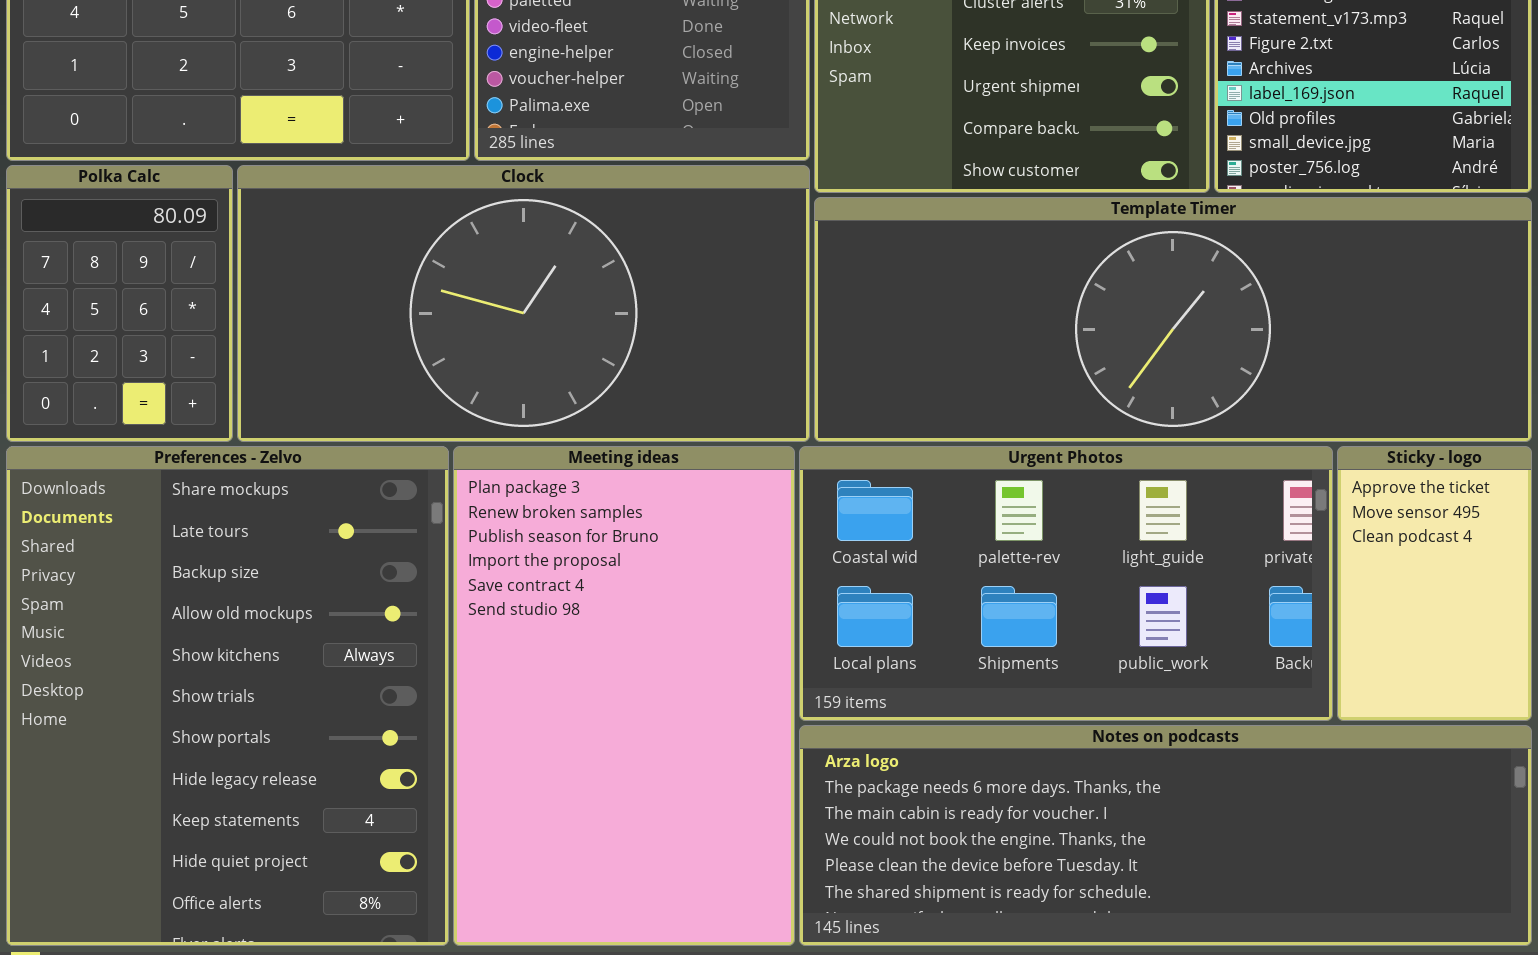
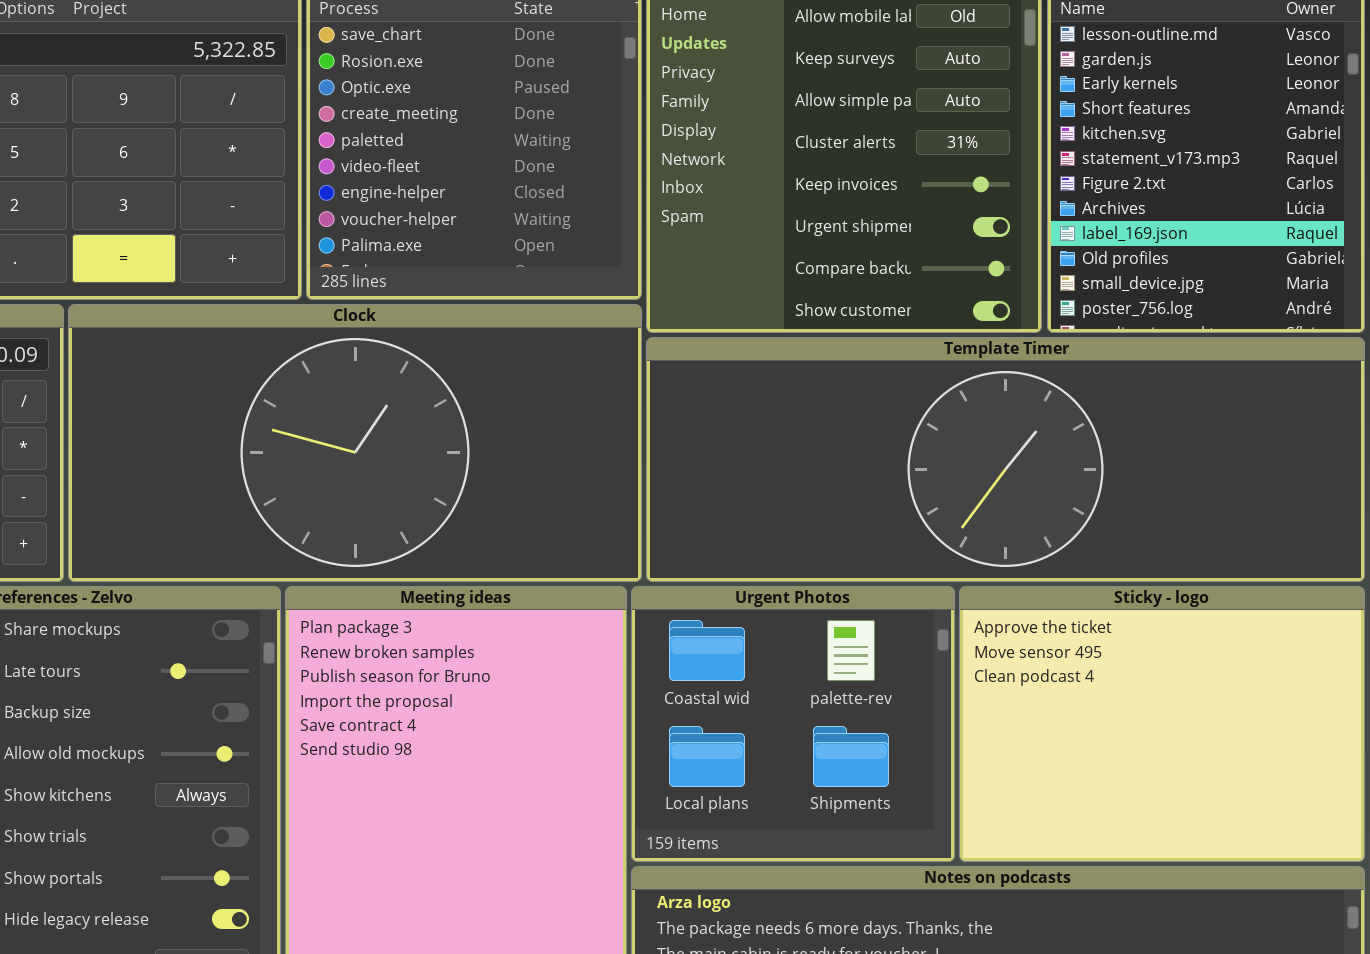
Urgent Photos: [799,446,1333,721] -> [631,586,955,862], resized
Sticky - logo: [1337,446,1532,721] -> [959,586,1365,862], resized

